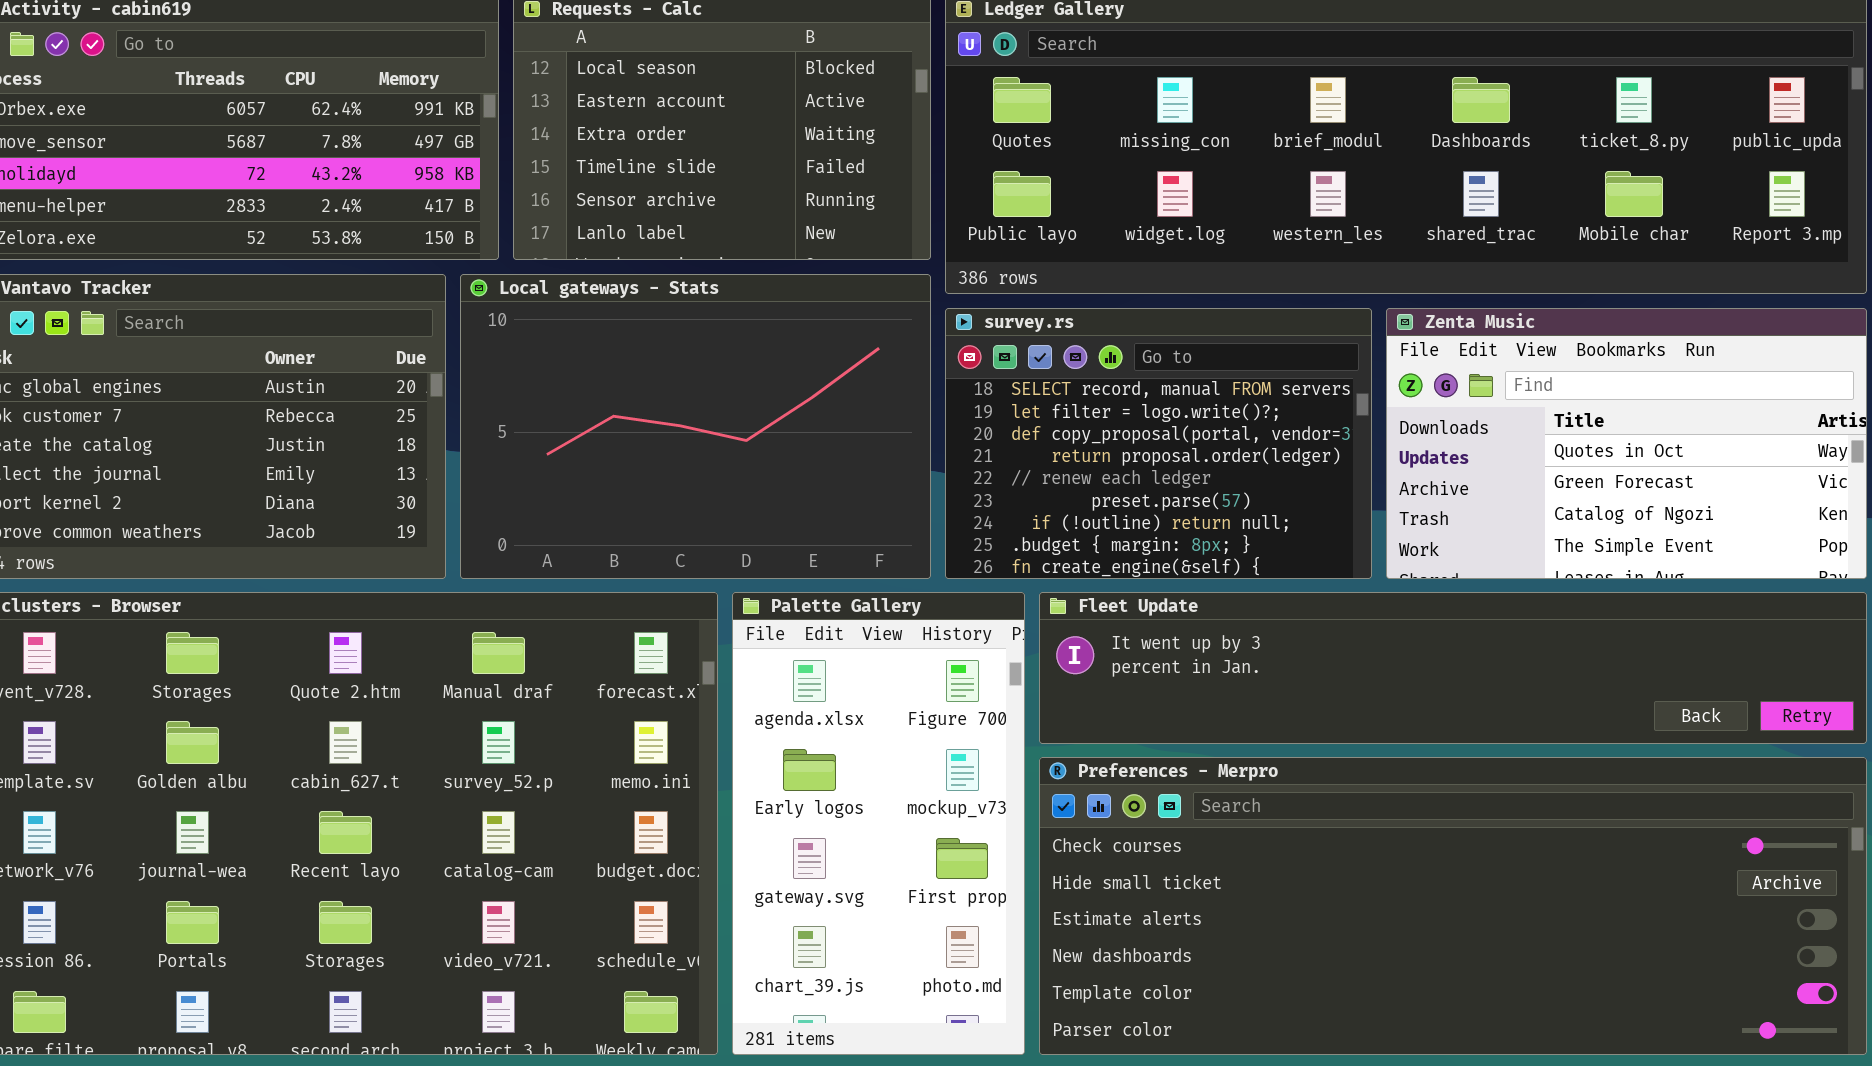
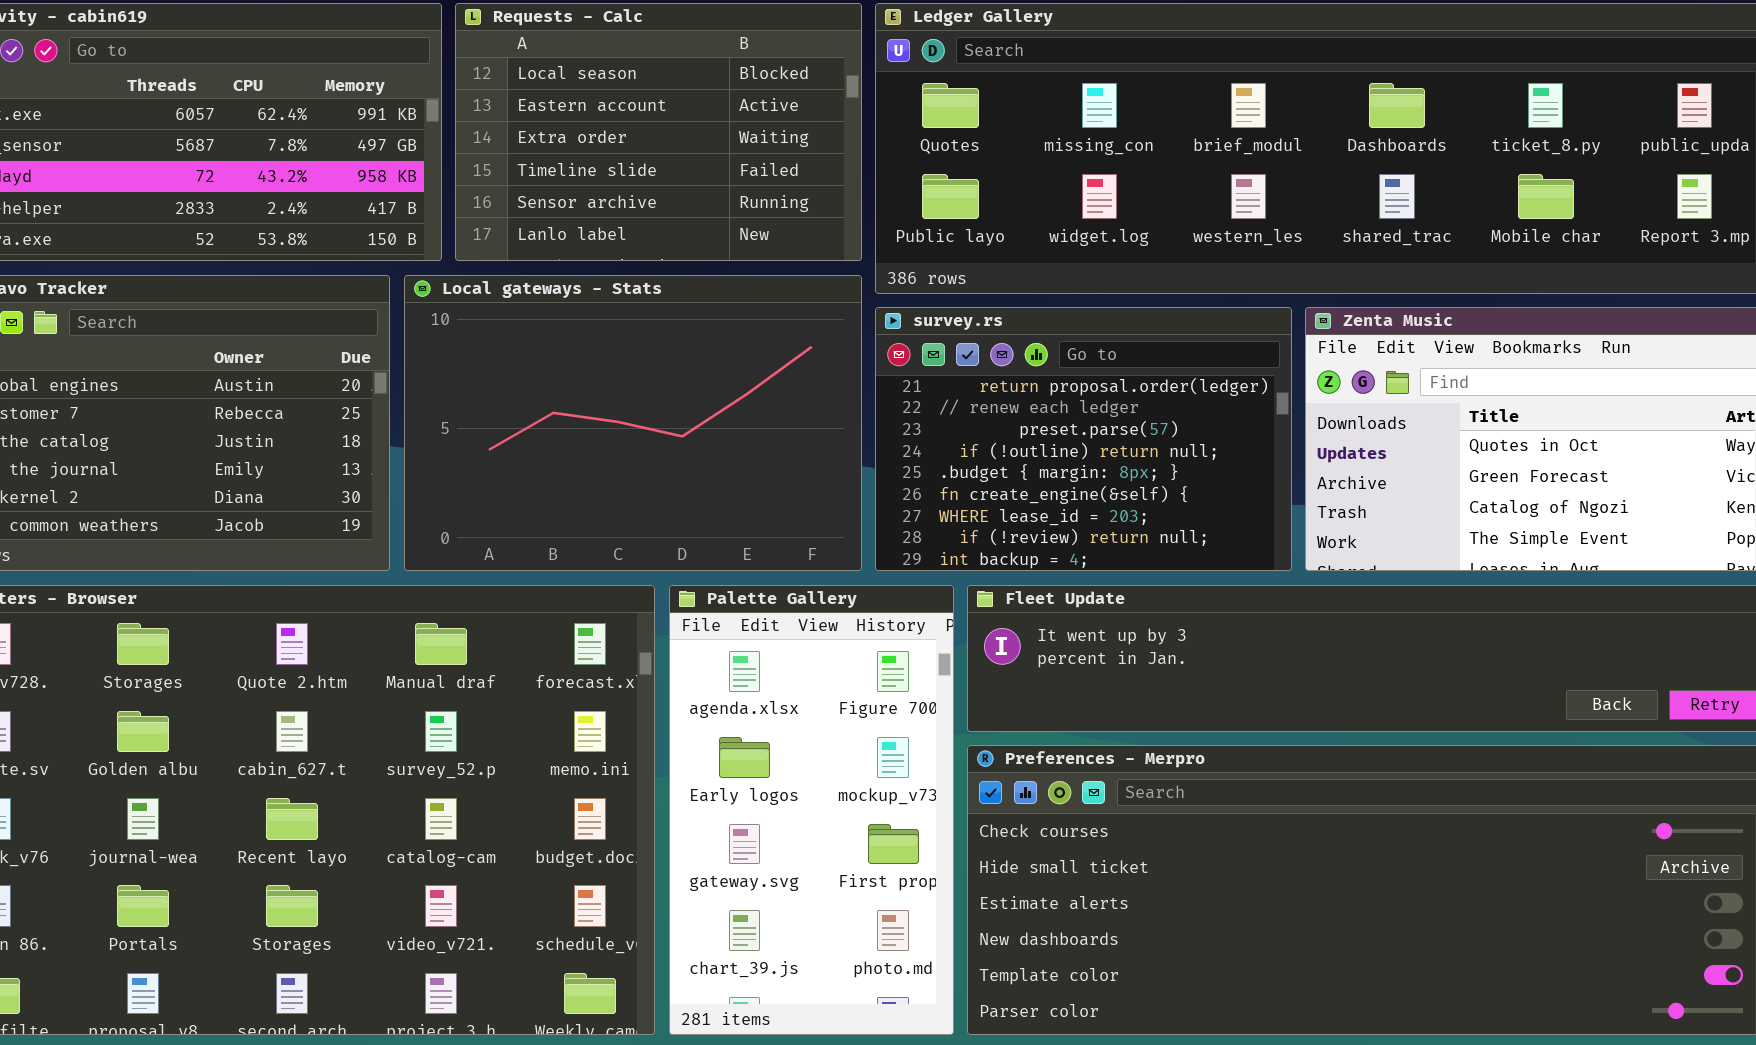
survey.rs: [945,308,1372,579] -> [875,307,1292,571], scrolled down 3 rows

